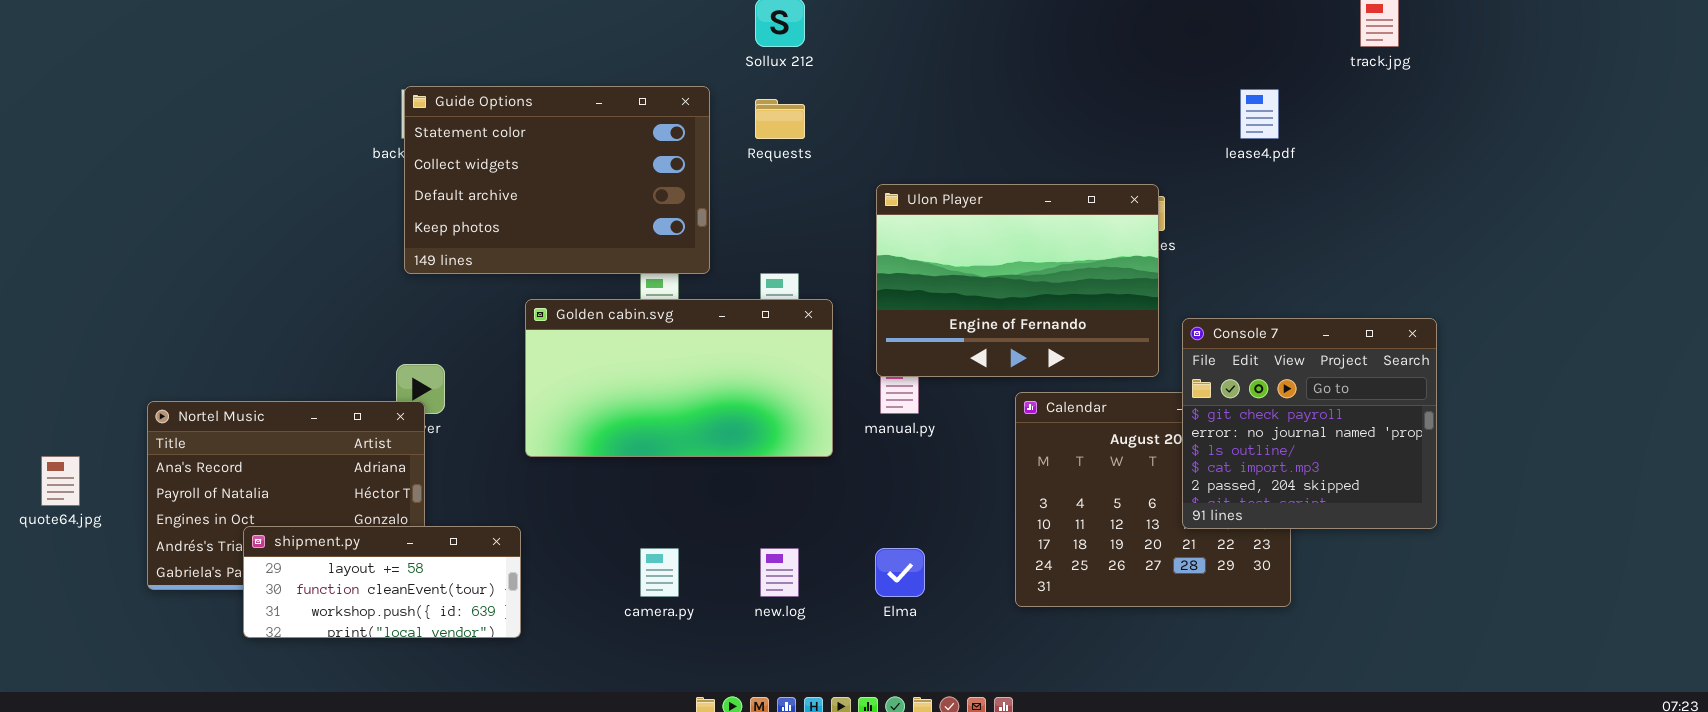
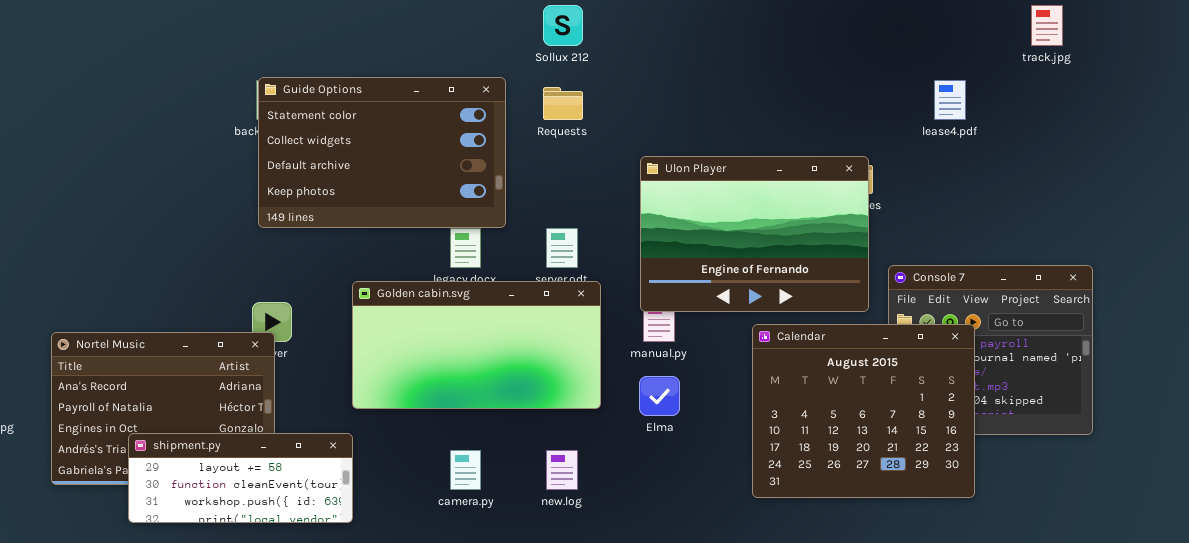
Golden cabin.svg: [525,299,833,457] -> [352,281,601,409], moved
Calendar: [1015,392,1291,607] -> [752,324,975,498], raised
Elma: [875,548,925,597] -> [639,376,680,416], moved

